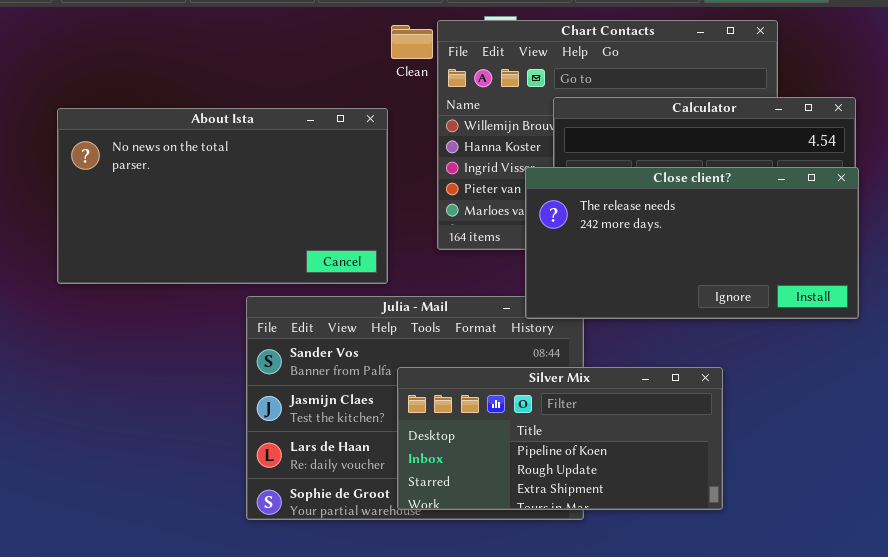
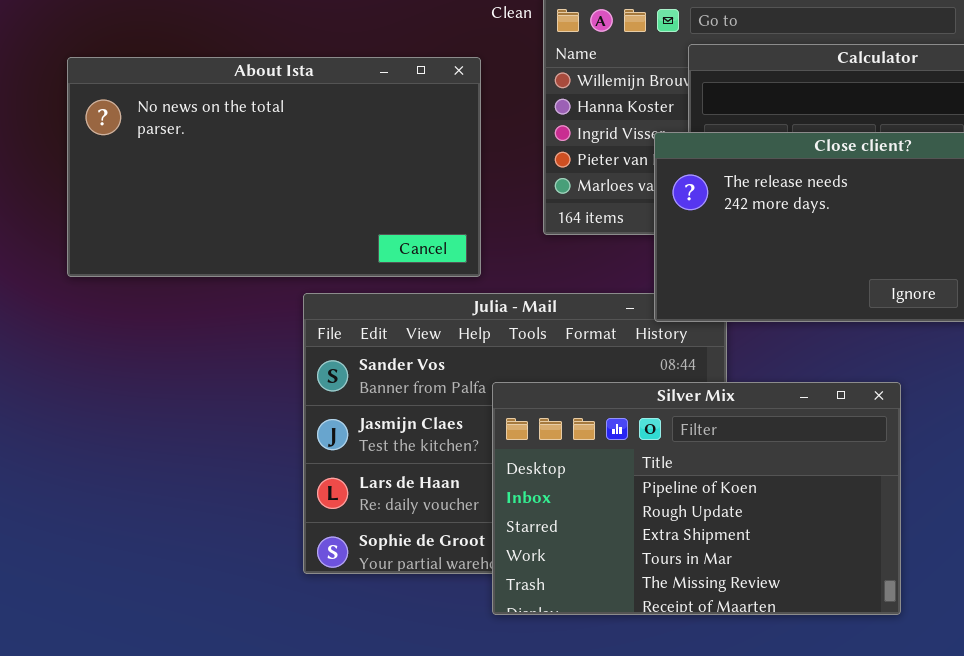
Silver Mix: [397,367,723,510] -> [492,382,901,615], resized

